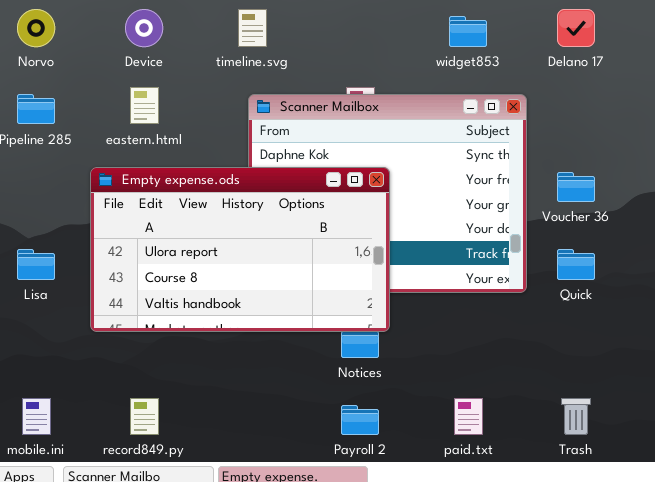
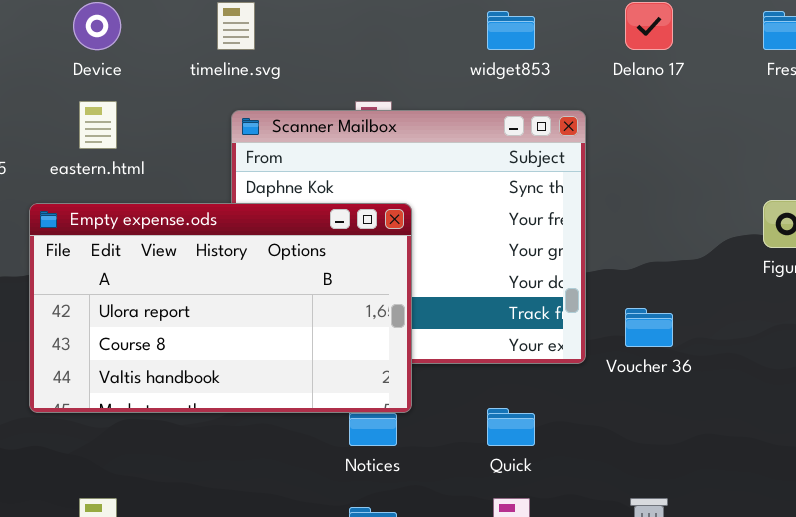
Voucher 36: [557,172,595,202] -> [625,308,673,347], moved
Quick: [557,249,595,280] -> [487,408,535,446], moved

